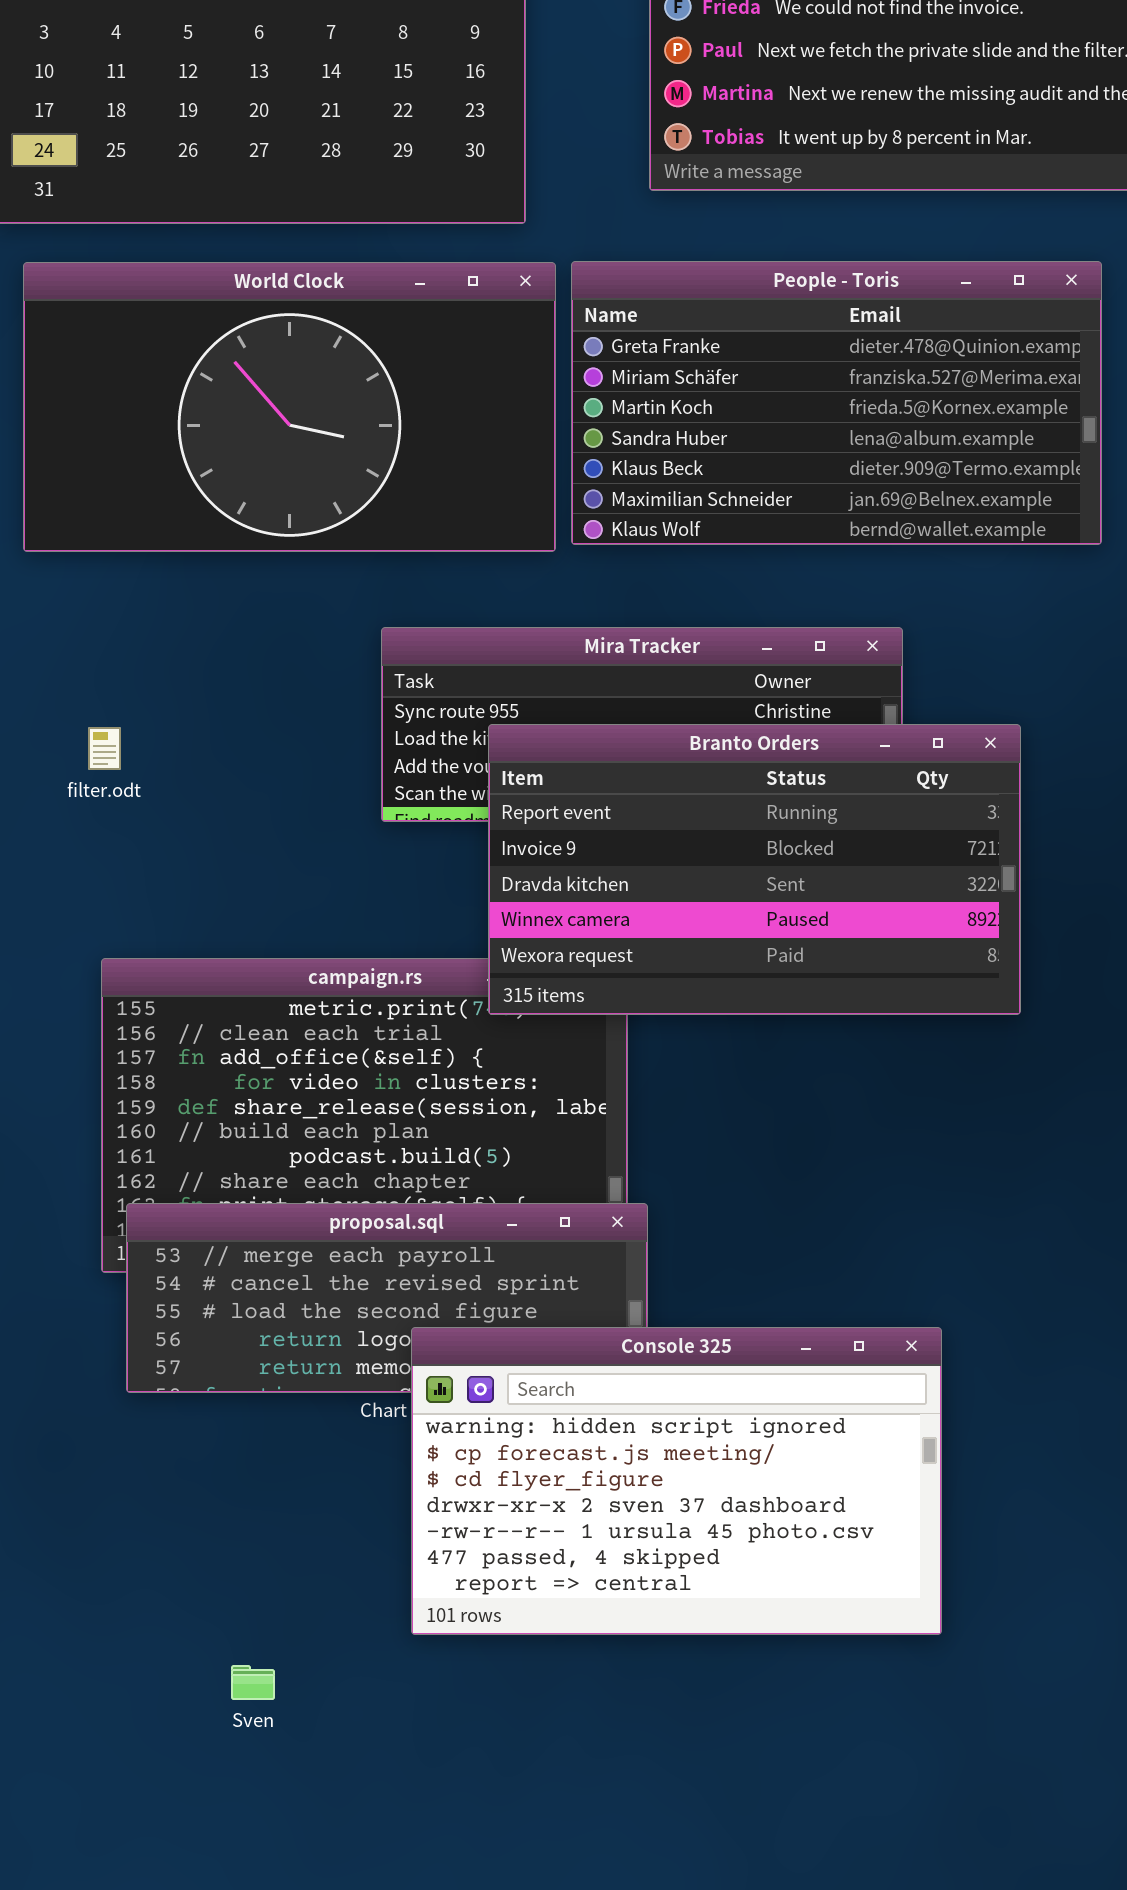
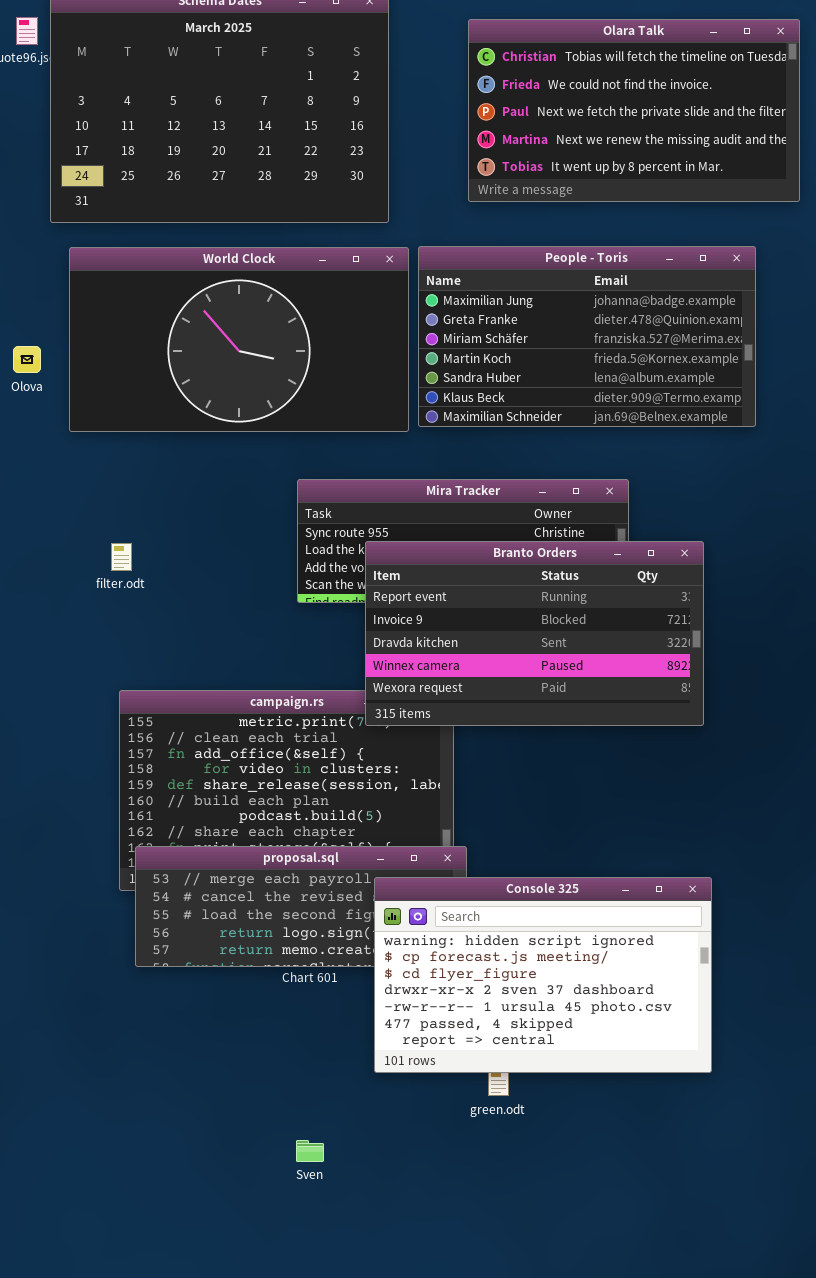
People - Toris: [571,261,1102,545] -> [418,246,756,427], scrolled up 1 row
Console 325: [411,1327,942,1635] -> [374,877,712,1073], moved
Sven: [231,1665,275,1700] -> [296,1140,324,1162], moved

